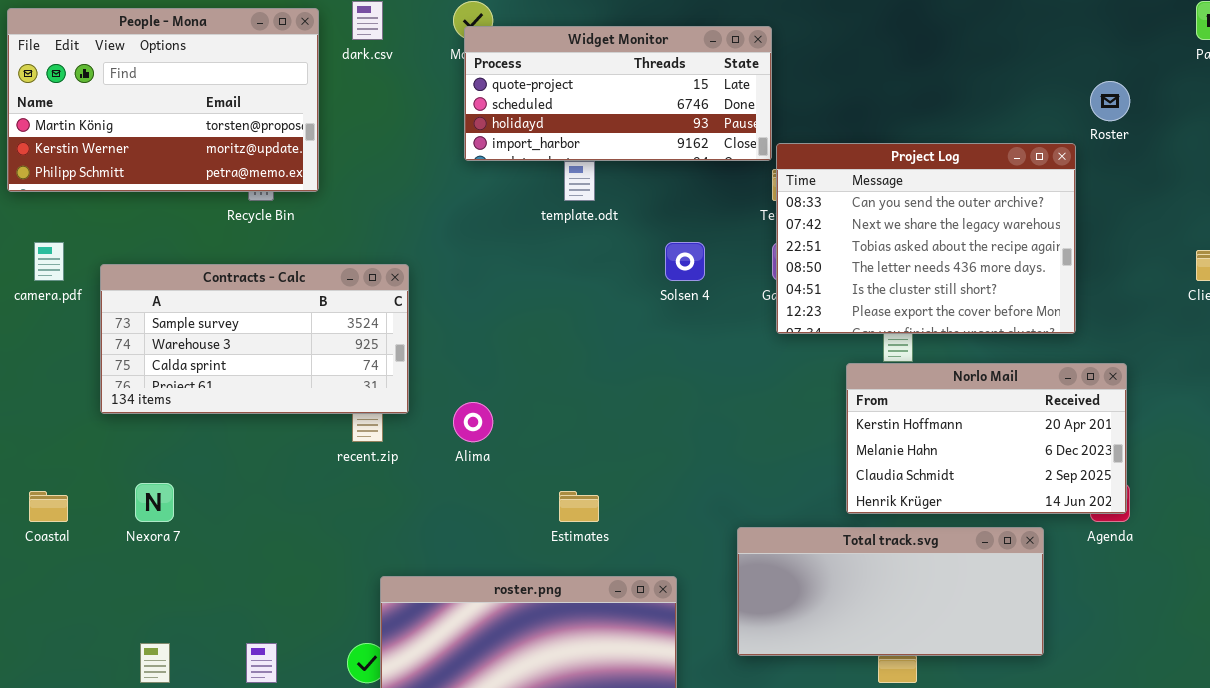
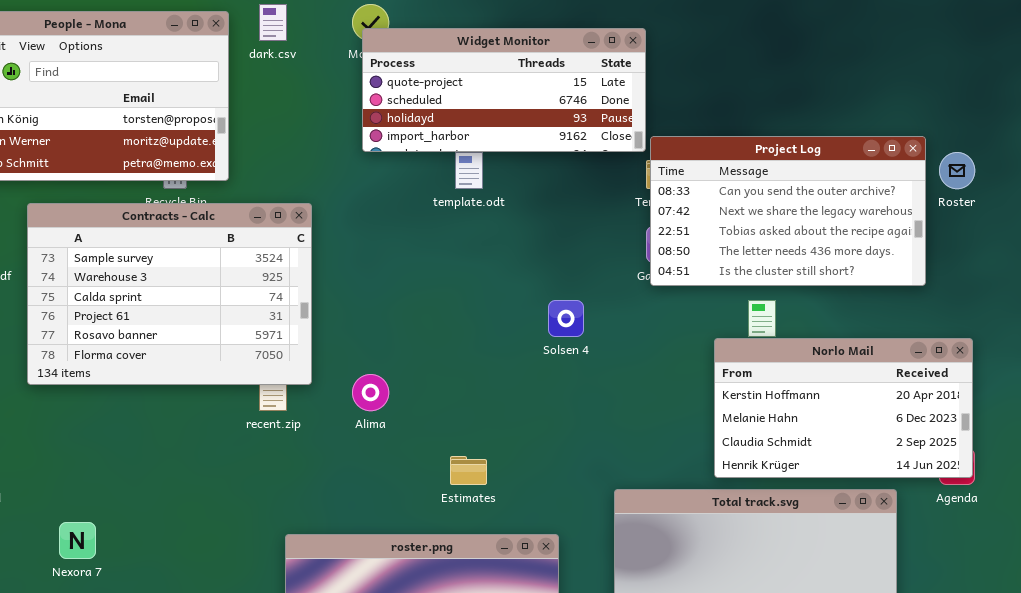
Roster: [1090,81,1130,121] -> [939,152,975,189], moved
Project Log: [776,143,1076,334] -> [650,136,926,286], resized
Solsen 4: [665,242,705,281] -> [548,300,584,337], moved
Contracts - Calc: [100,264,409,414] -> [27,203,312,385], resized
Nexora 7: [135,483,174,522] -> [59,522,96,559], moved

